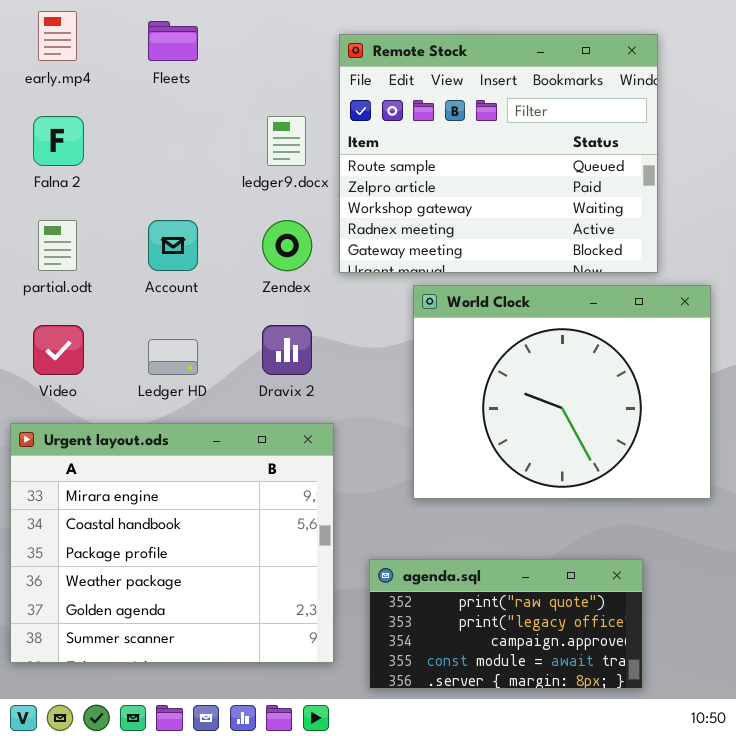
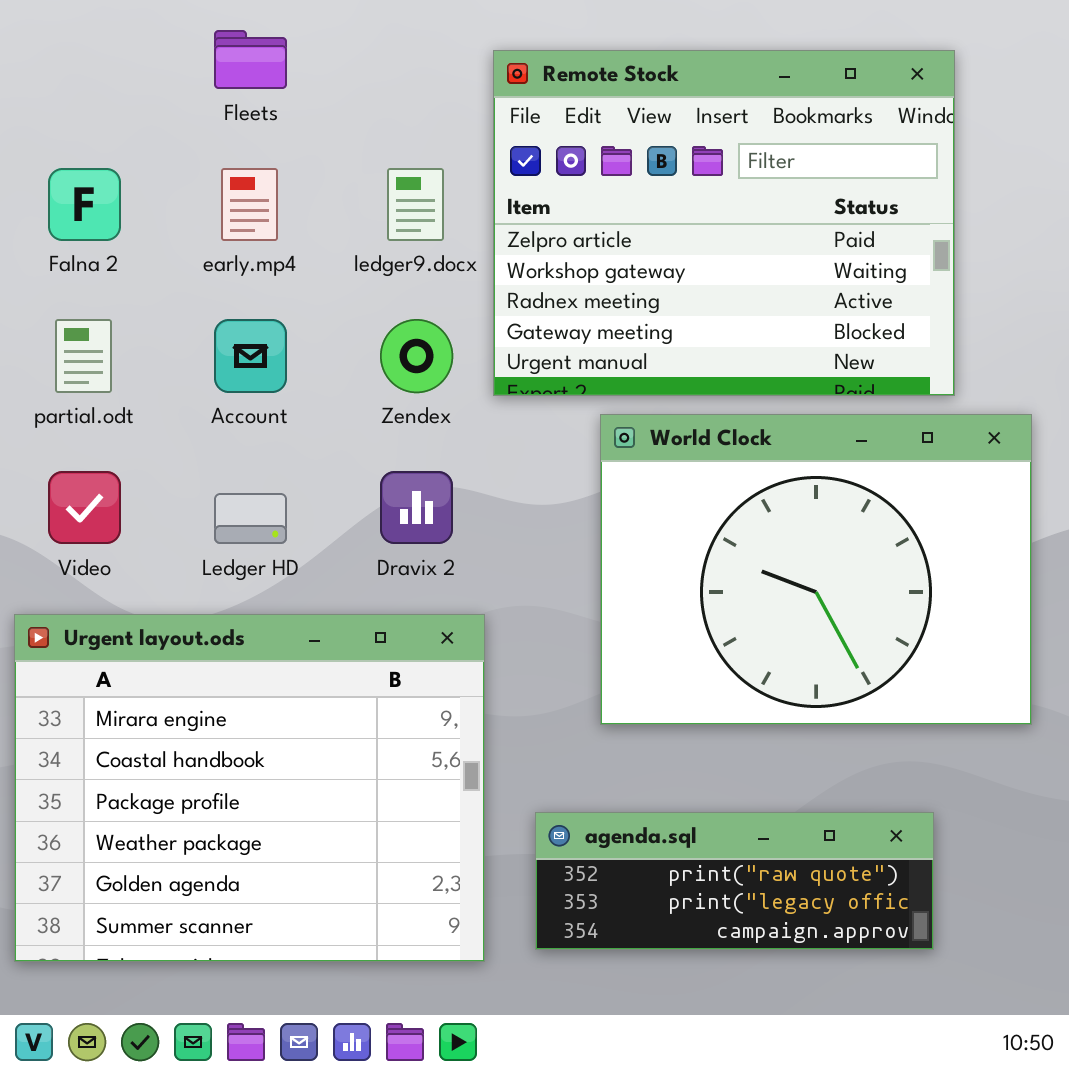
early.mp4: [38,11,77,61] -> [221,168,278,241], moved
Remote Stock: [339,34,658,273] -> [493,50,955,396], scrolled down 1 row
agenda.sql: [369,559,643,689] -> [535,812,934,950], resized

